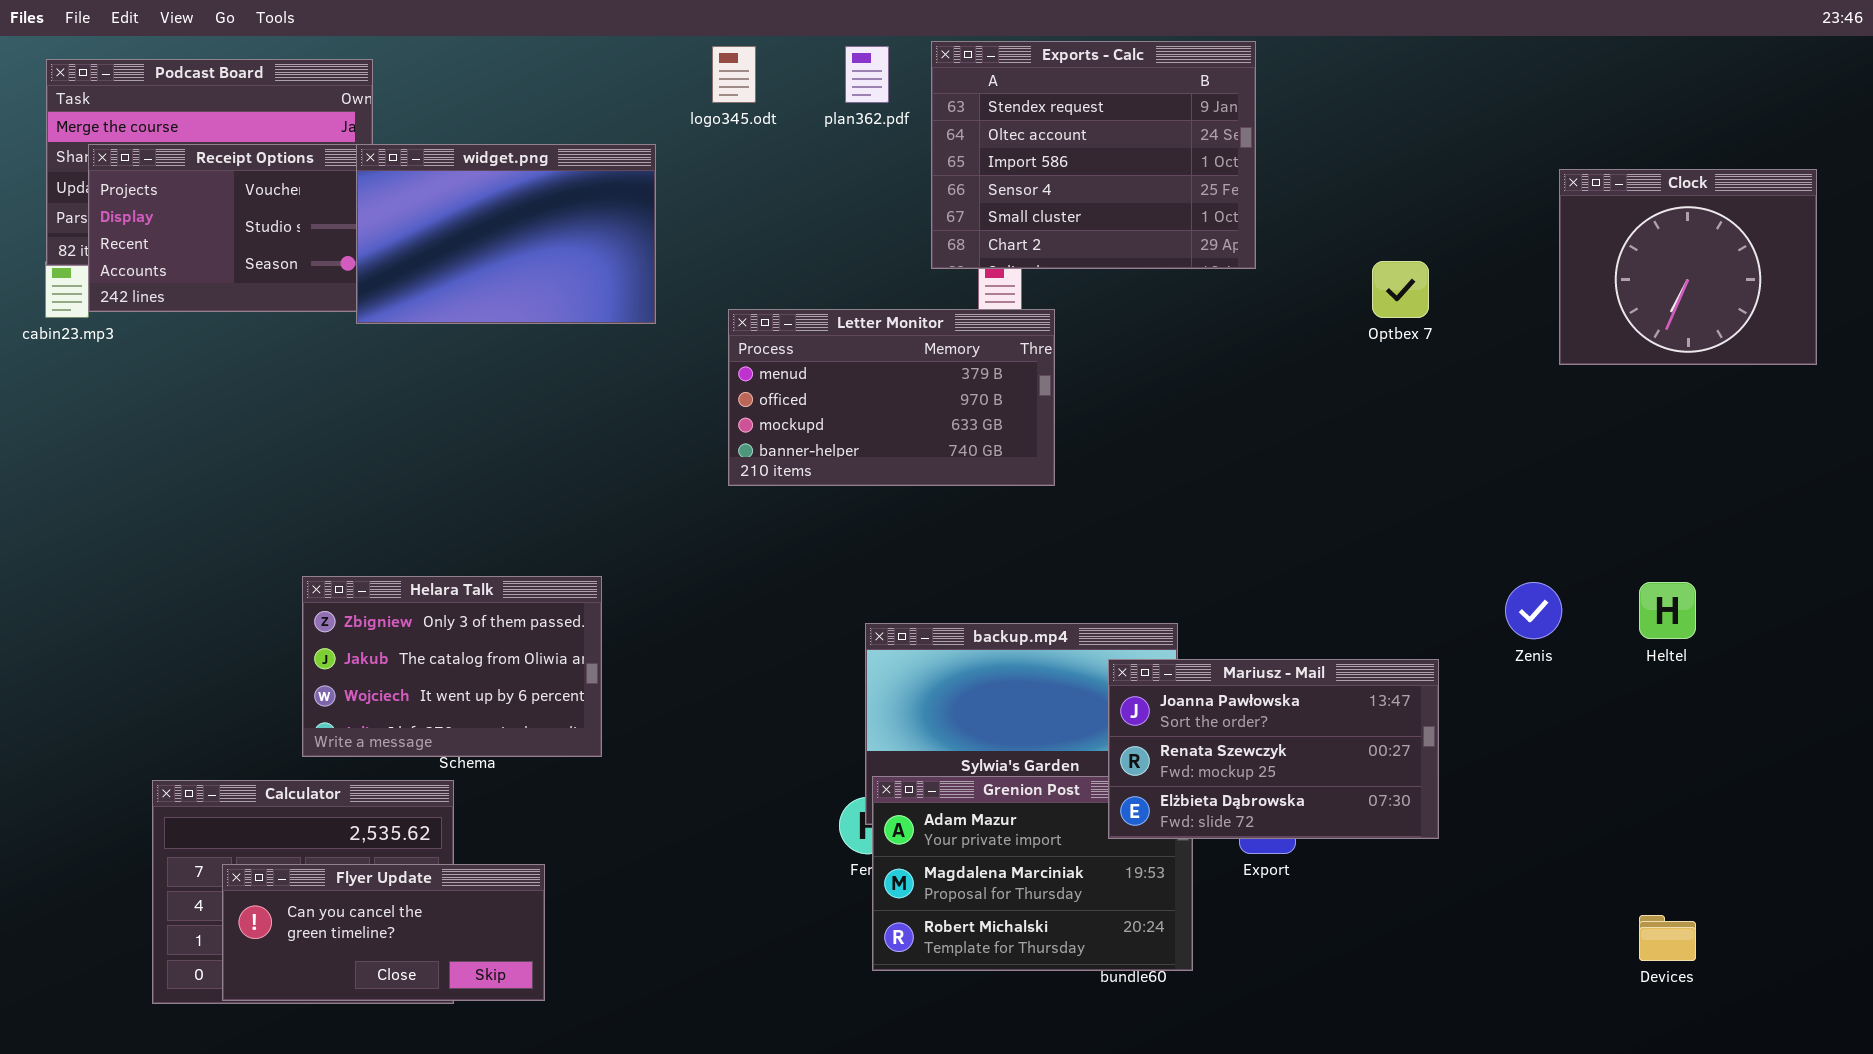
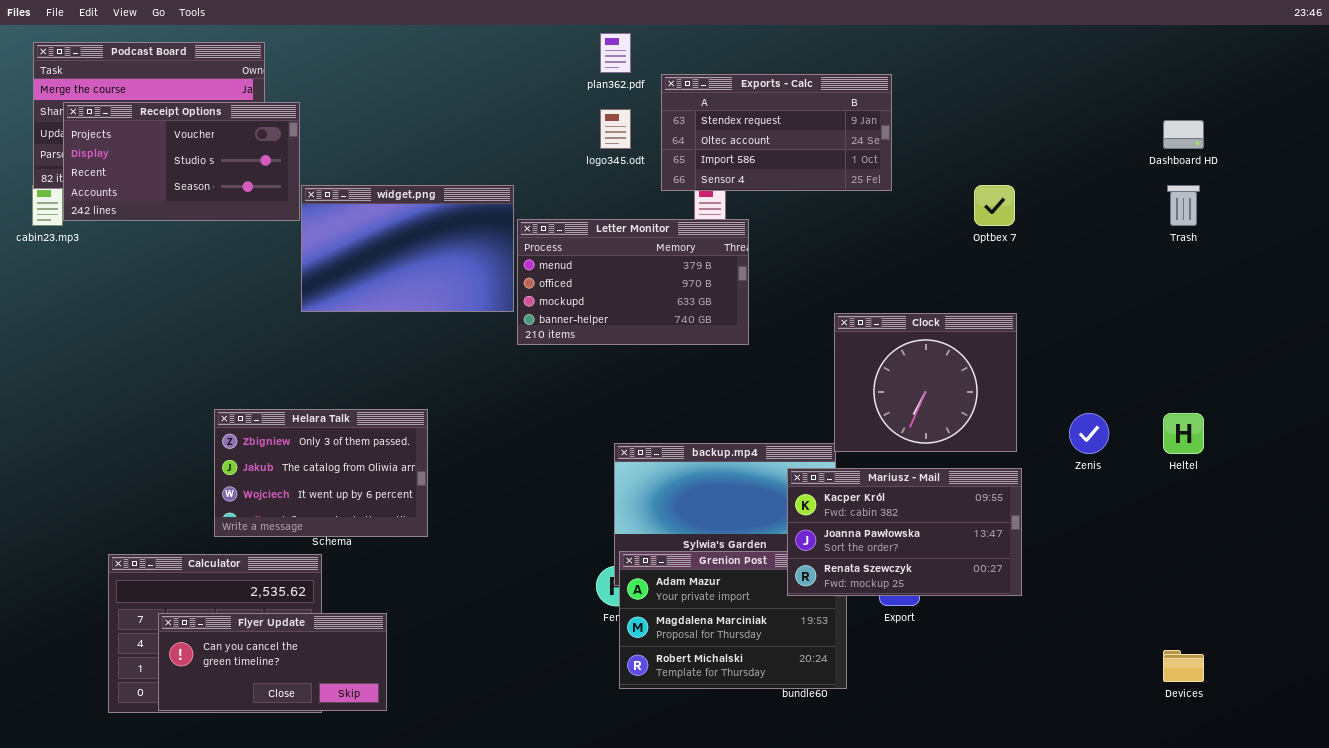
Exports - Calc: [931,41,1256,269] -> [661,74,892,191], resized
logo345.odt: [712,46,756,103] -> [600,109,631,149], moved
widget.png: [356,144,656,324] -> [301,185,514,312], moved
Clock: [1559,169,1817,365] -> [834,313,1017,452], moved
Mariusz - Mail: [1108,659,1439,839] -> [787,468,1022,596], scrolled up 1 row

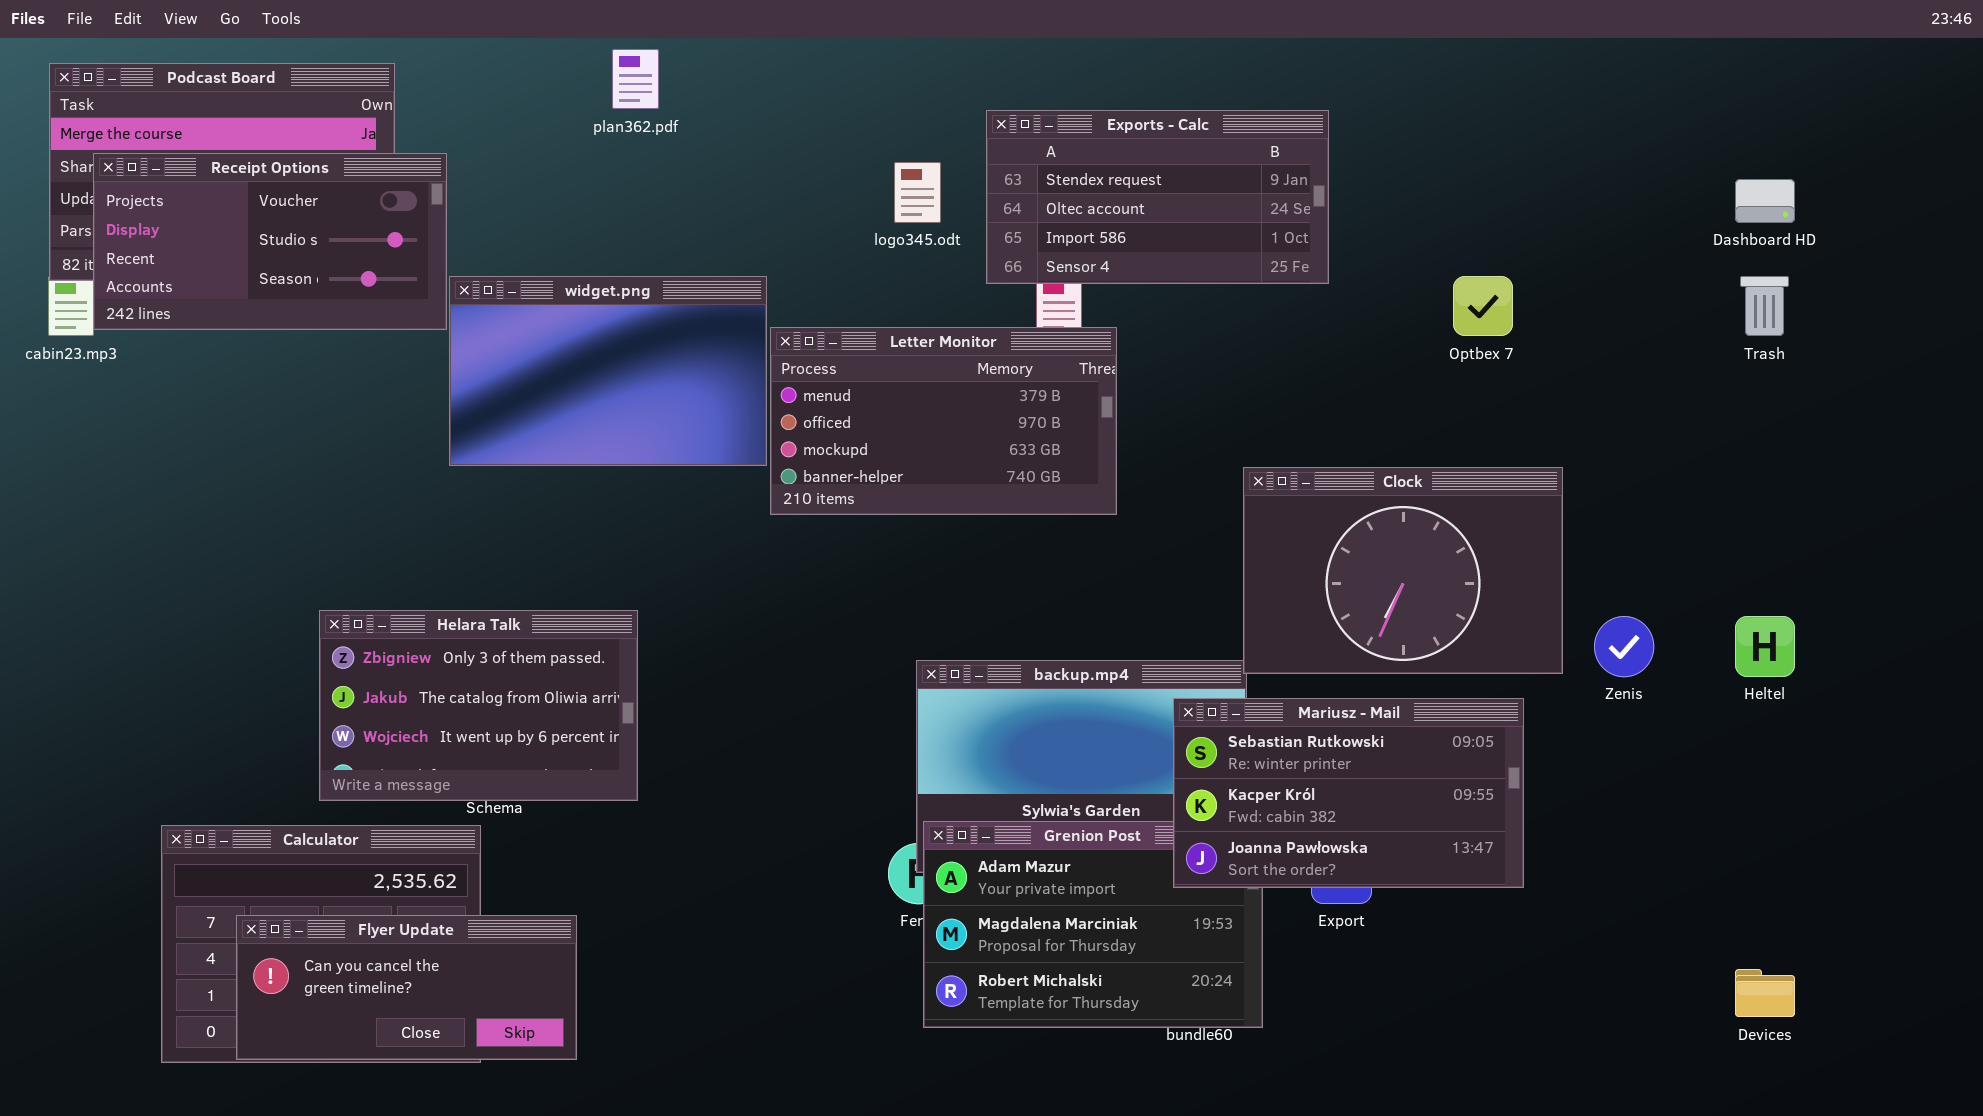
plan362.pdf: [600,33,631,73] -> [612,49,659,109], moved
Clock: [834,313,1017,452] -> [1243,467,1563,674], resized
Mariusz - Mail: [787,468,1022,596] -> [1173,698,1524,888], scrolled up 1 row

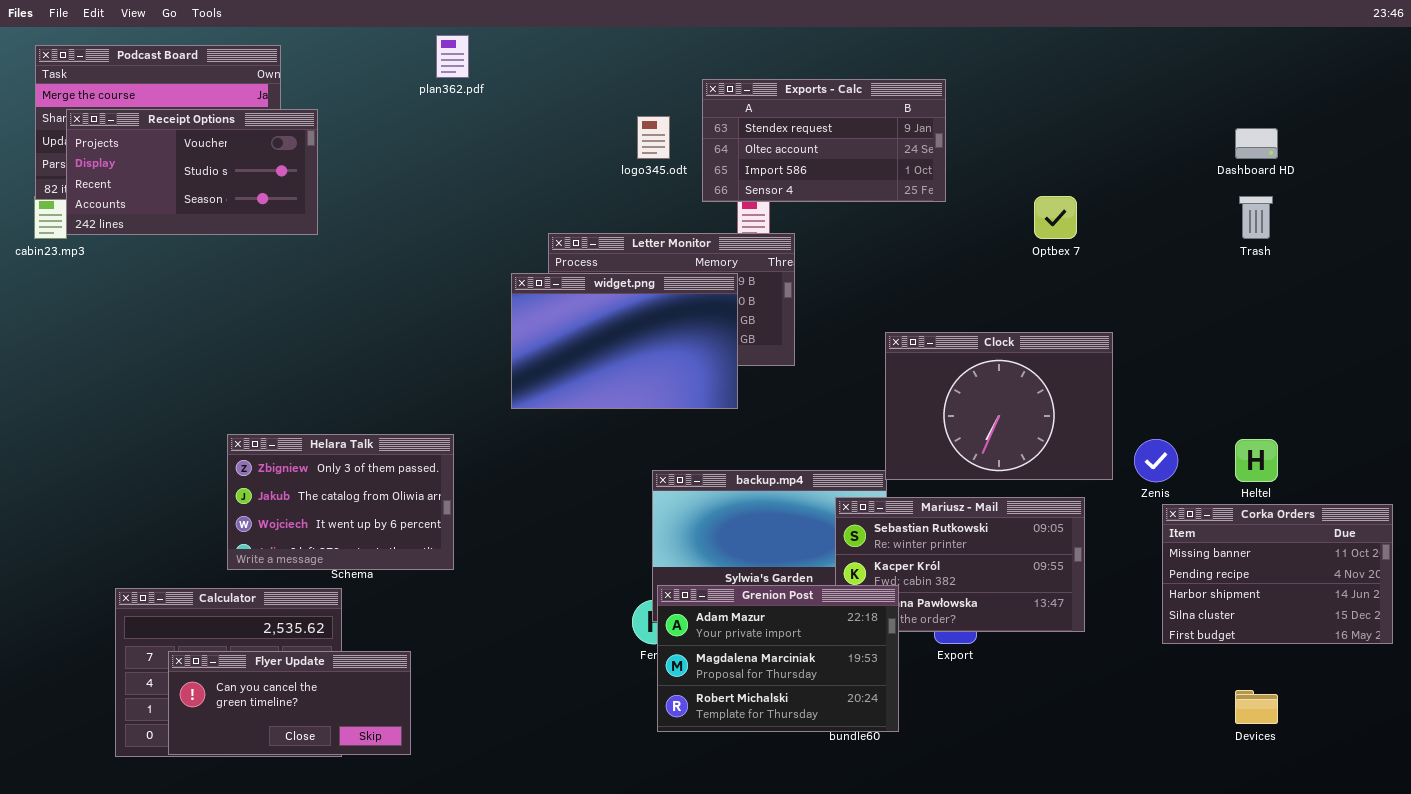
widget.png: [449,276,767,466] -> [511,273,738,409], moved
Corka Orders: none -> [1162,504,1393,644], opened
Grenion Post: [923,821,1263,1028] -> [657,585,899,732], raised

